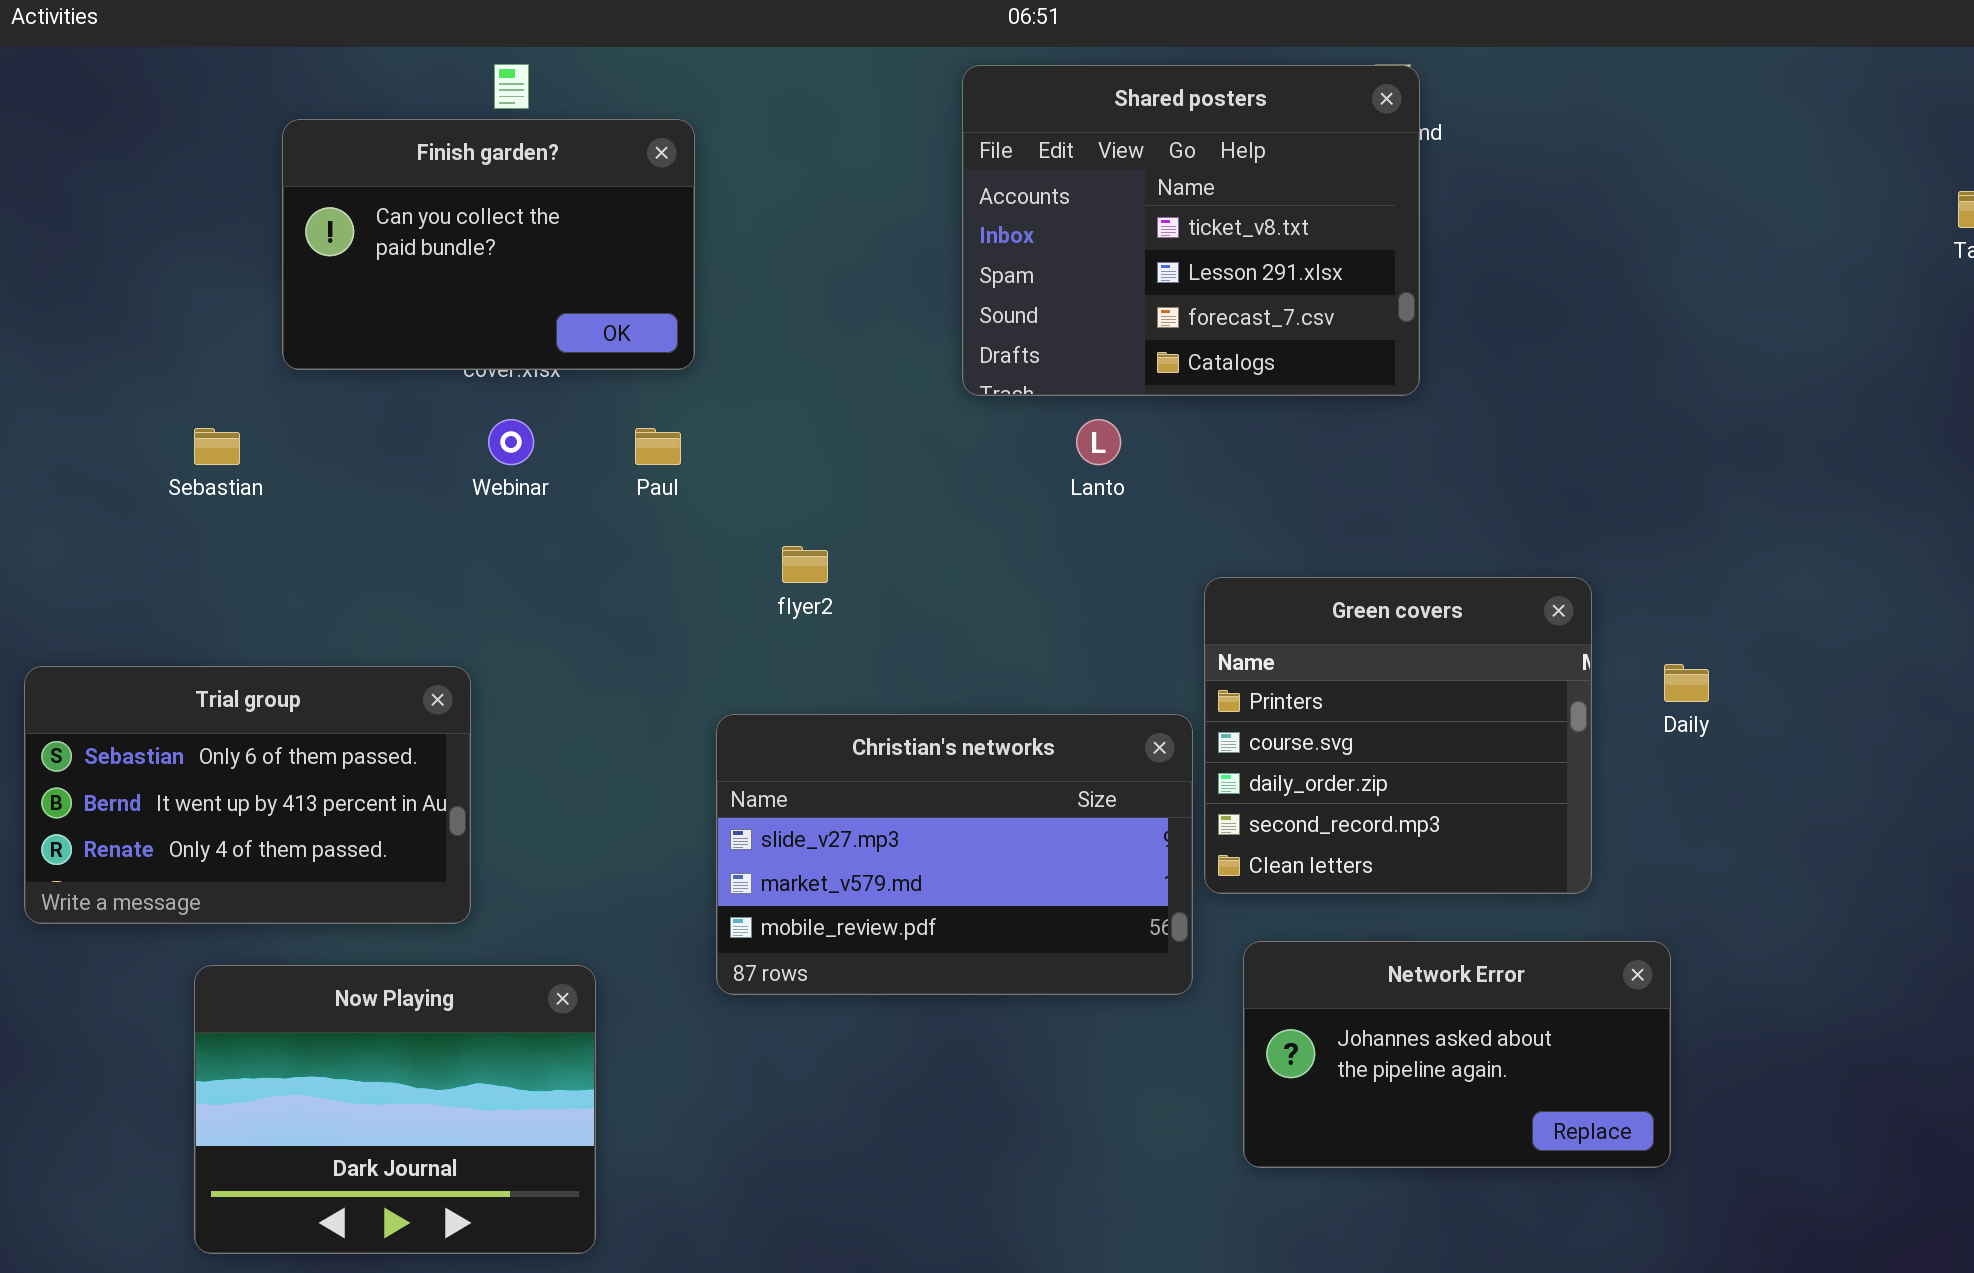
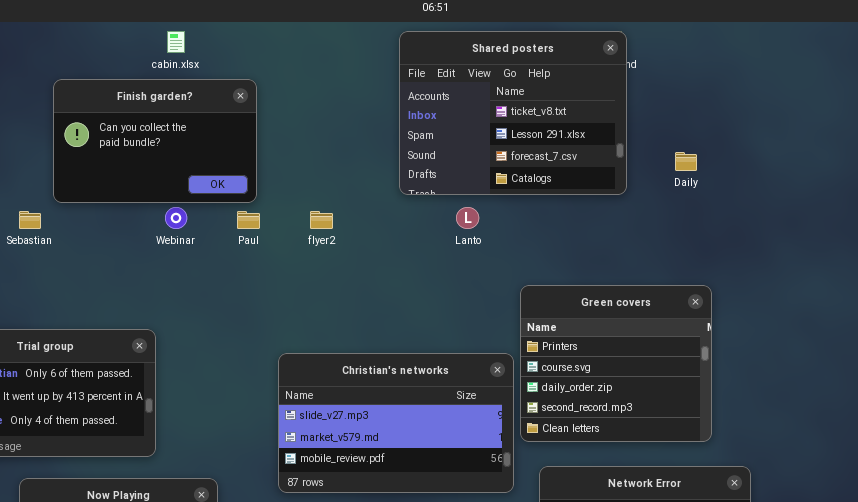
Finish garden?: [282,119,695,370] -> [53,79,257,203], moved
flyer2: [782,546,828,583] -> [310,211,333,229], moved
Daily: [1664,664,1709,702] -> [675,152,697,171], moved

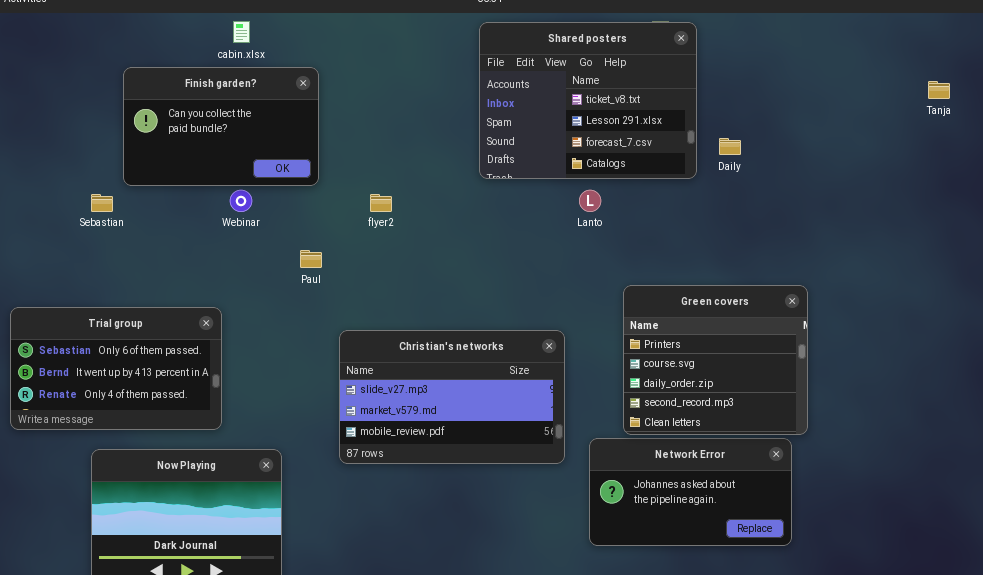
Shared posters: [399,31,627,195] -> [479,22,697,179], moved
Lanto: [456,207,479,229] -> [579,190,601,212], moved
Paul: [237,211,260,229] -> [300,250,322,268], moved
Green covers: [520,285,712,442] -> [623,285,808,435], moved

